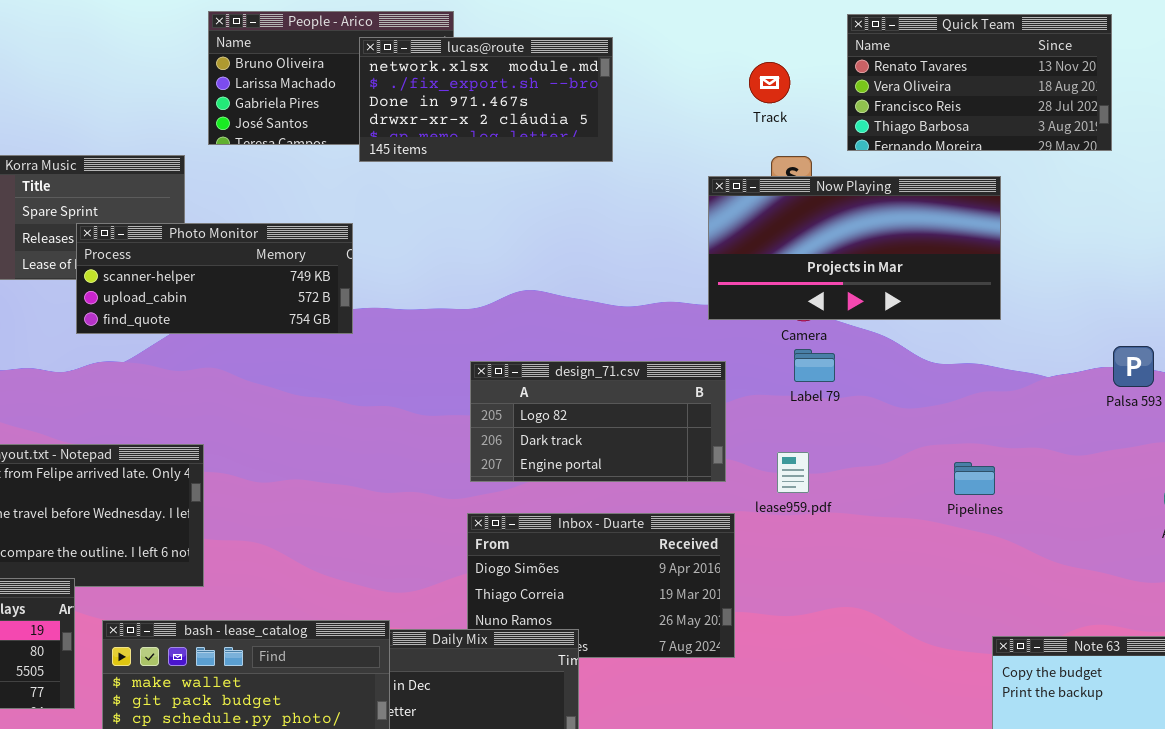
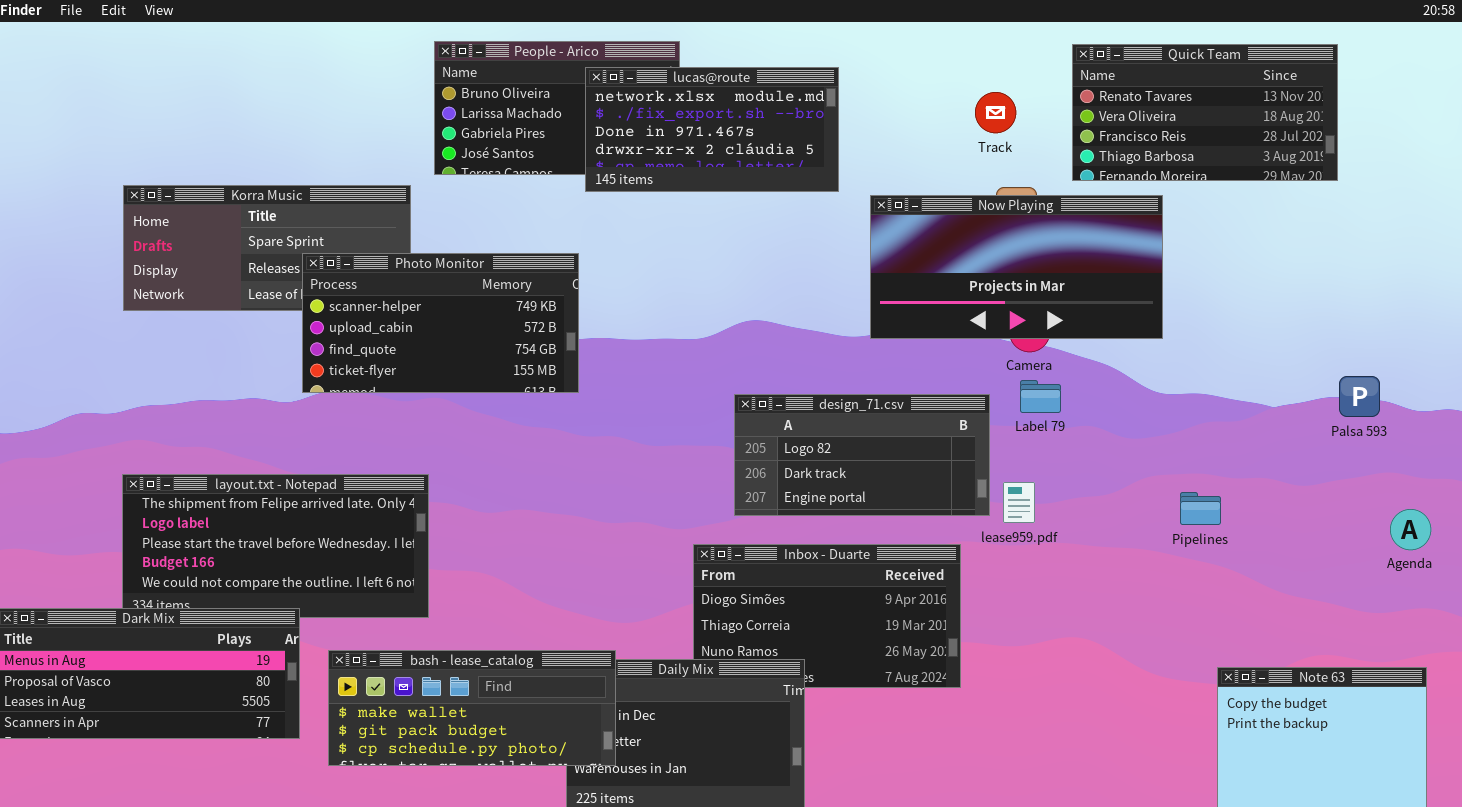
Now Playing: [708,176,1001,320] -> [870,195,1163,339], moved
Photo Monitor: [76,223,353,334] -> [302,253,579,393], resized
design_71.csv: [470,361,726,482] -> [734,394,990,516], moved

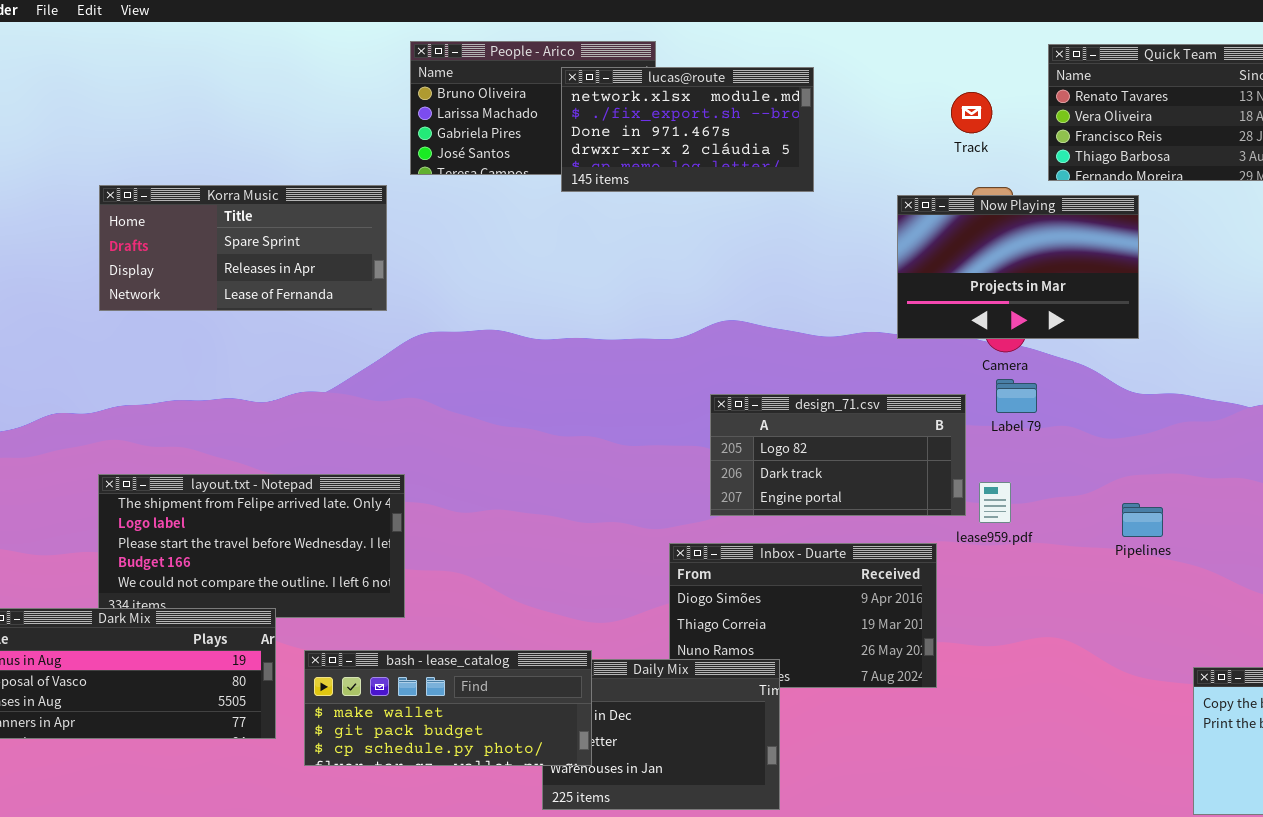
Now Playing: [870,195,1163,339] -> [897,195,1139,339], resized
Photo Monitor: [302,253,579,393] -> none, closed
Pipelines: [1180,492,1221,525] -> [1122,503,1163,537], moved

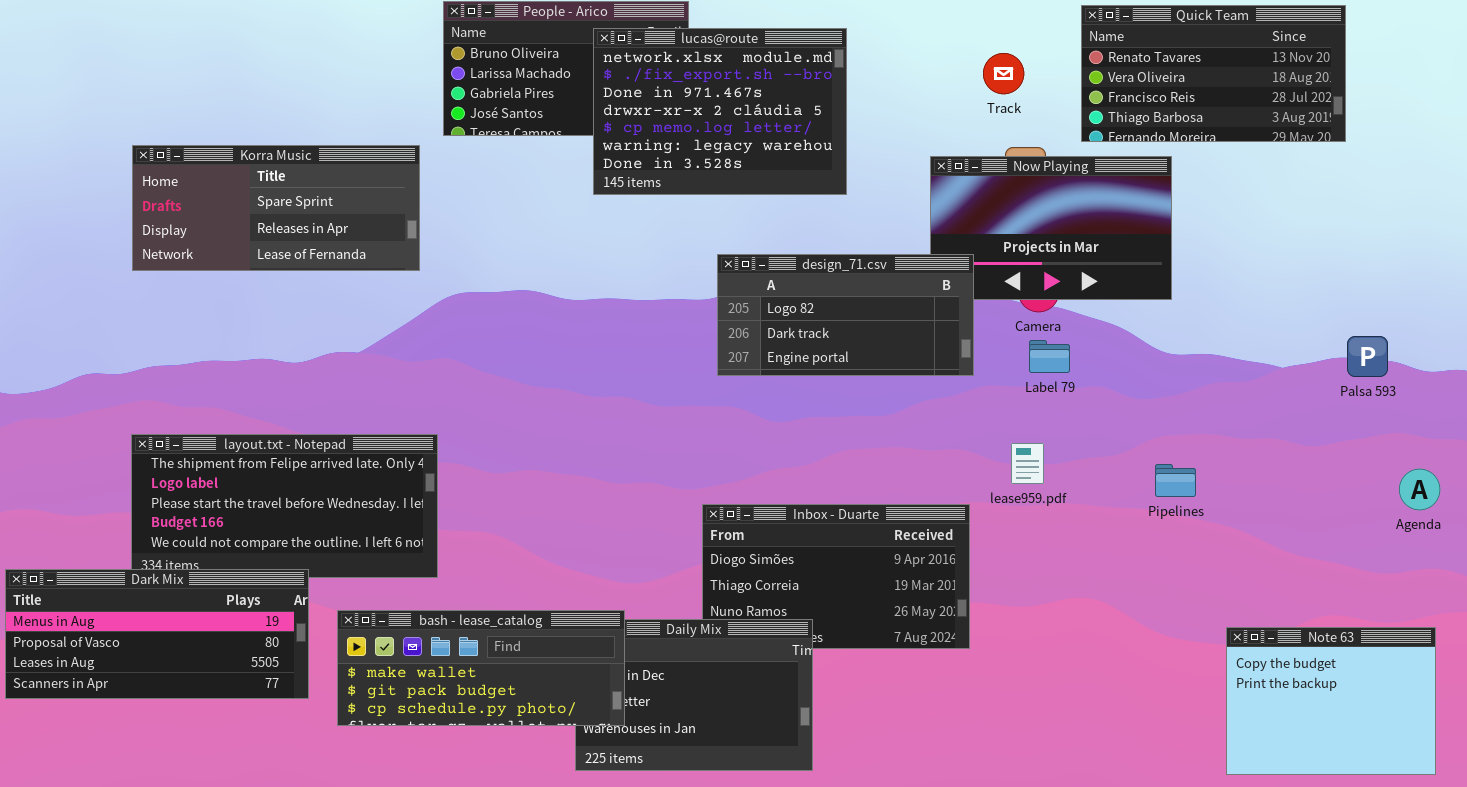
lucas@route: [561,67,814,192] -> [593,28,847,195], resized
design_71.csv: [710,394,966,516] -> [717,254,974,376], moved

